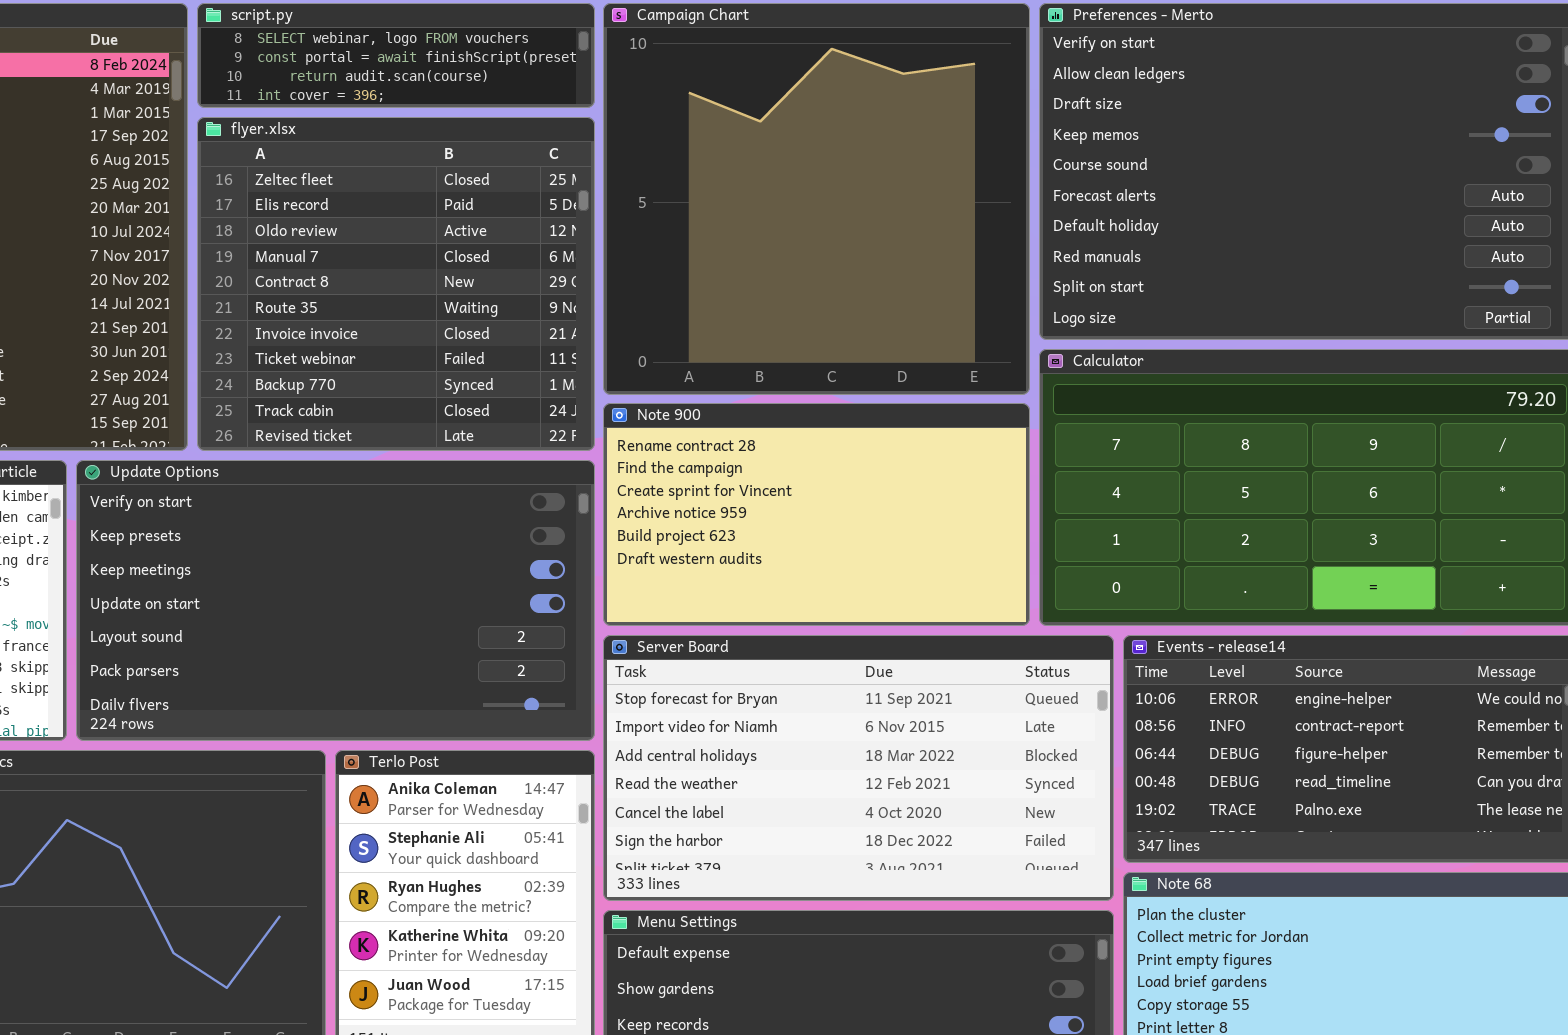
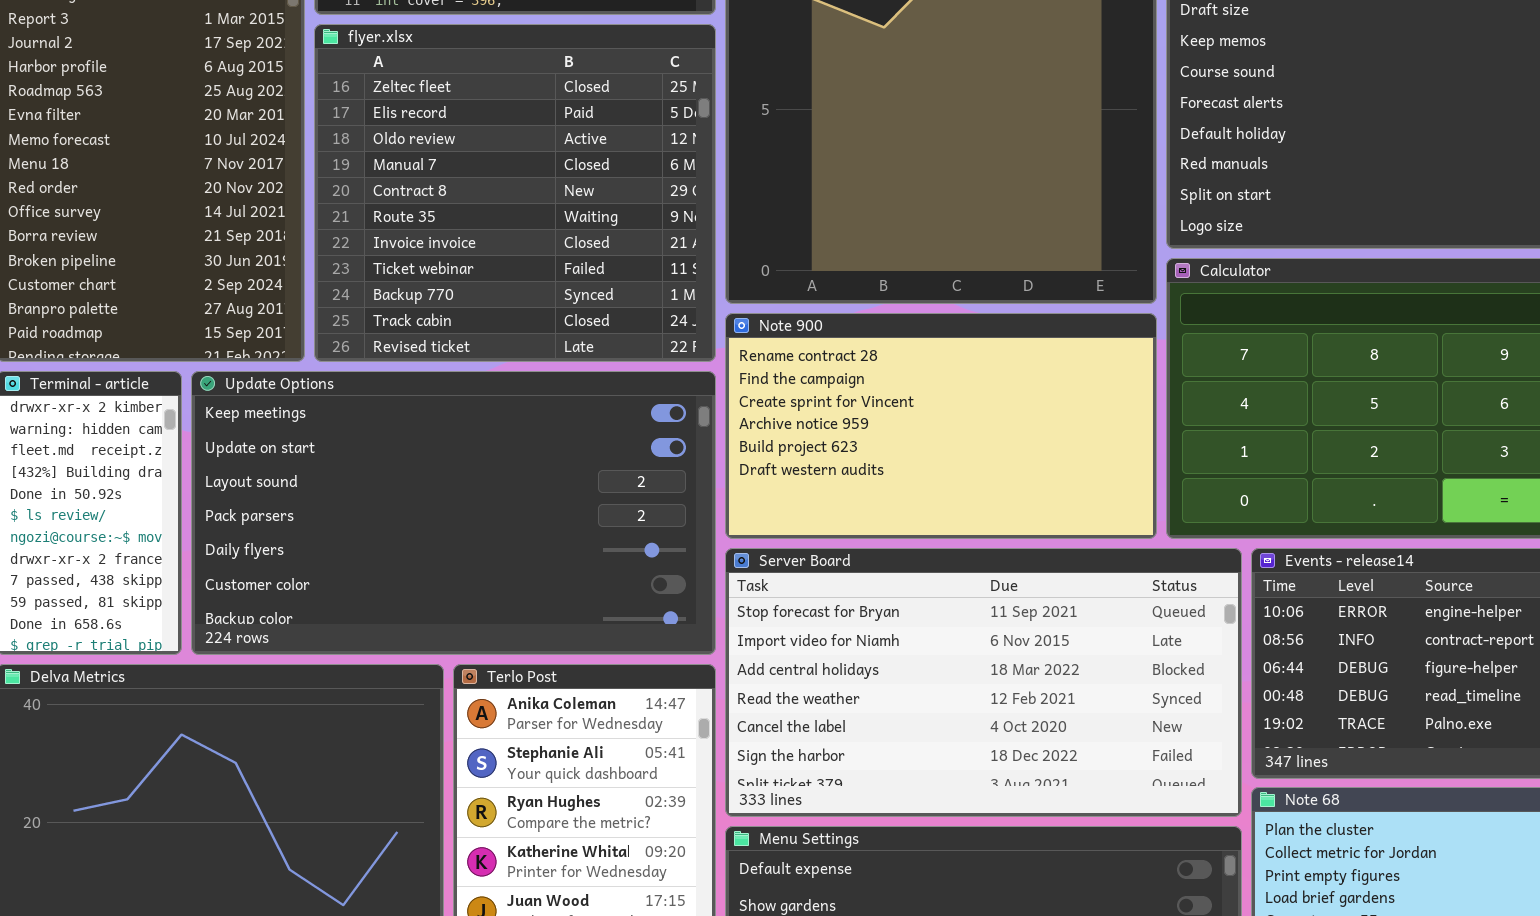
Update Options: [76,460,595,741] -> [191,371,716,655], scrolled down 2 rows

